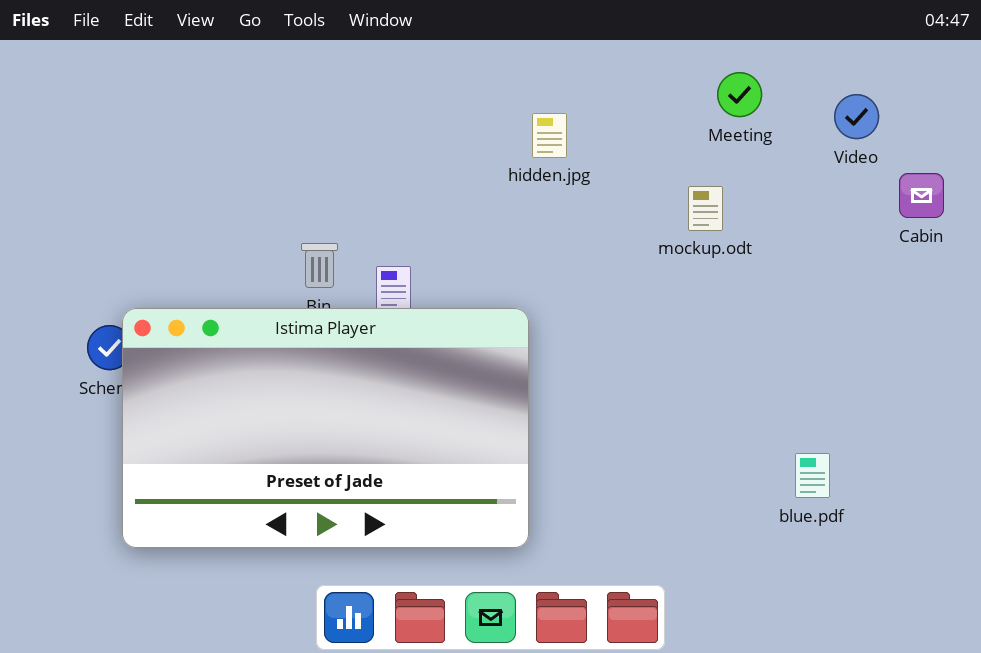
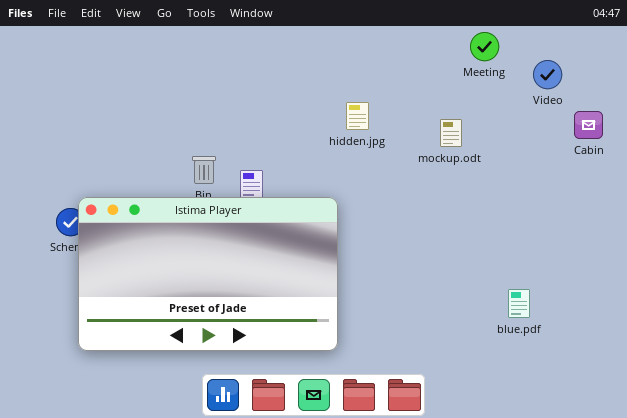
Meeting: [717,72,762,117] -> [470,32,499,61], moved
hidden.jpg: [532,113,567,158] -> [346,102,369,130], moved

